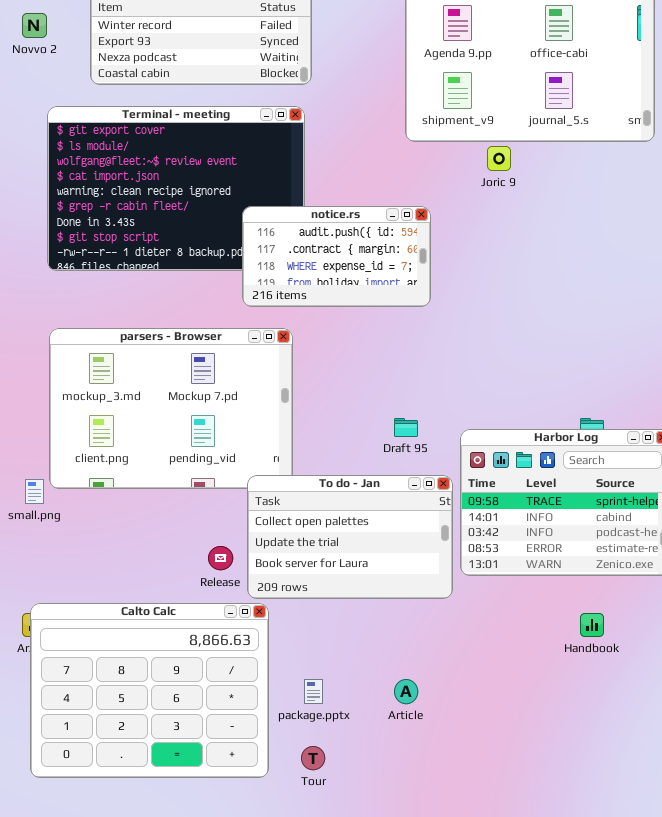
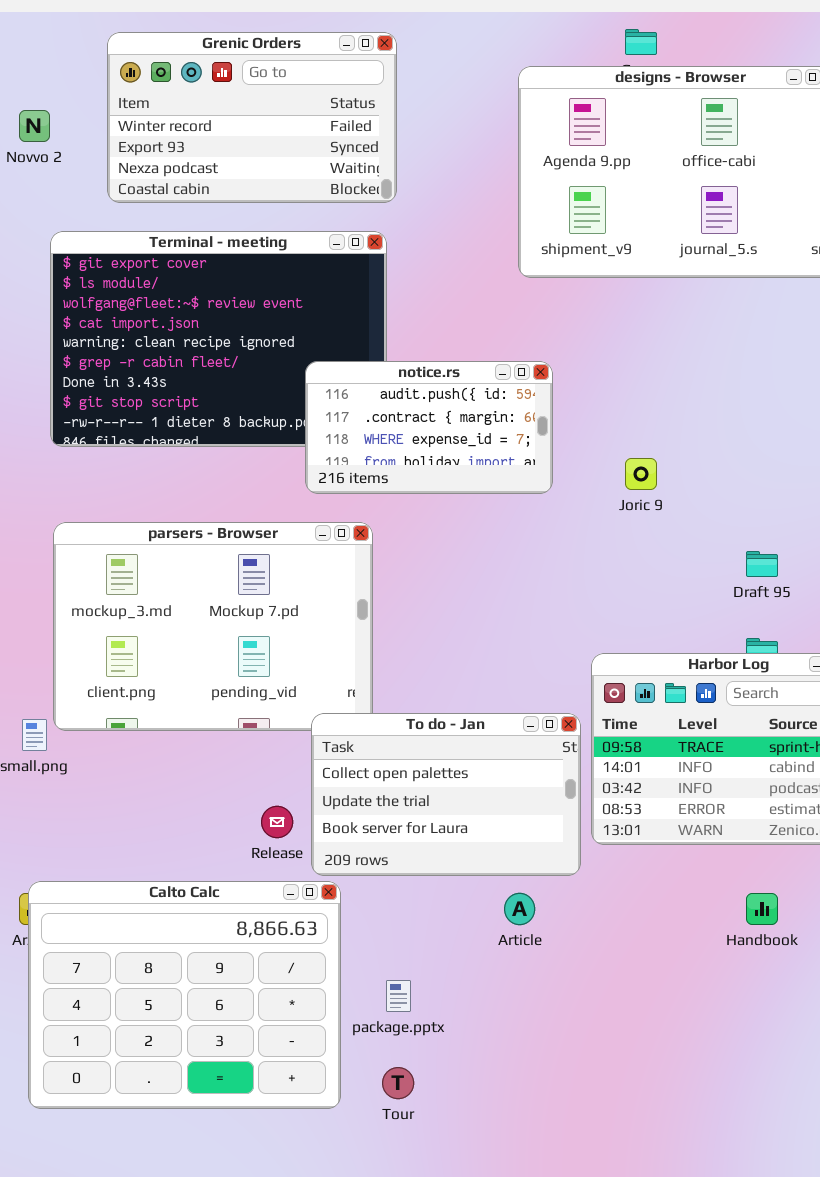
Joric 9: [487,146,511,171] -> [625,458,657,490], moved
Draft 95: [394,418,418,437] -> [746,551,778,577], moved
Article: [394,679,418,704] -> [504,893,535,925], moved

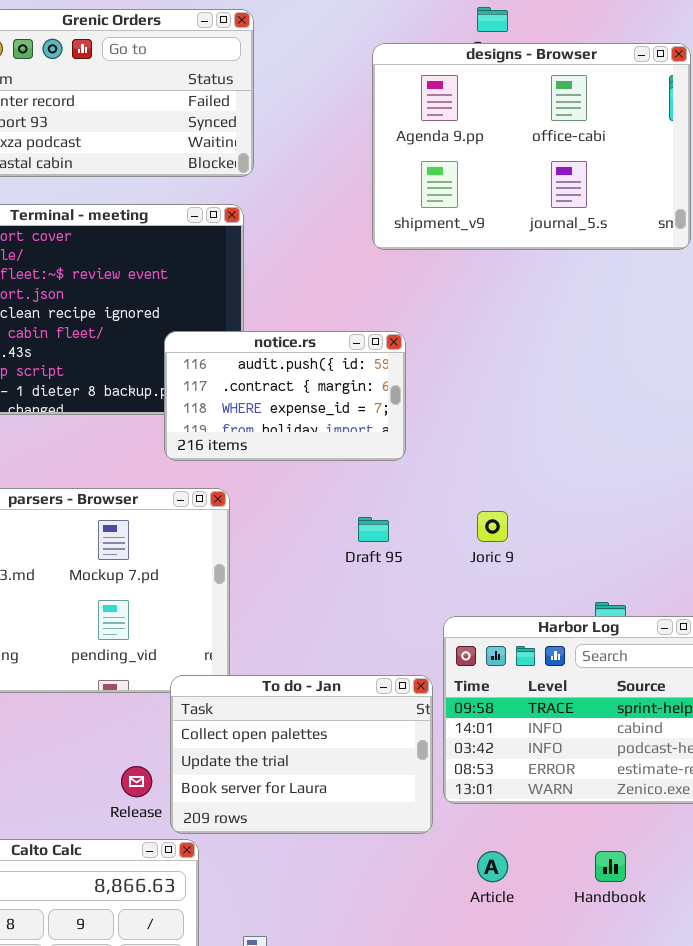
Joric 9: [625,458,657,490] -> [477,511,508,542], moved
Draft 95: [746,551,778,577] -> [358,517,389,542], moved
Article: [504,893,535,925] -> [477,851,508,882], moved

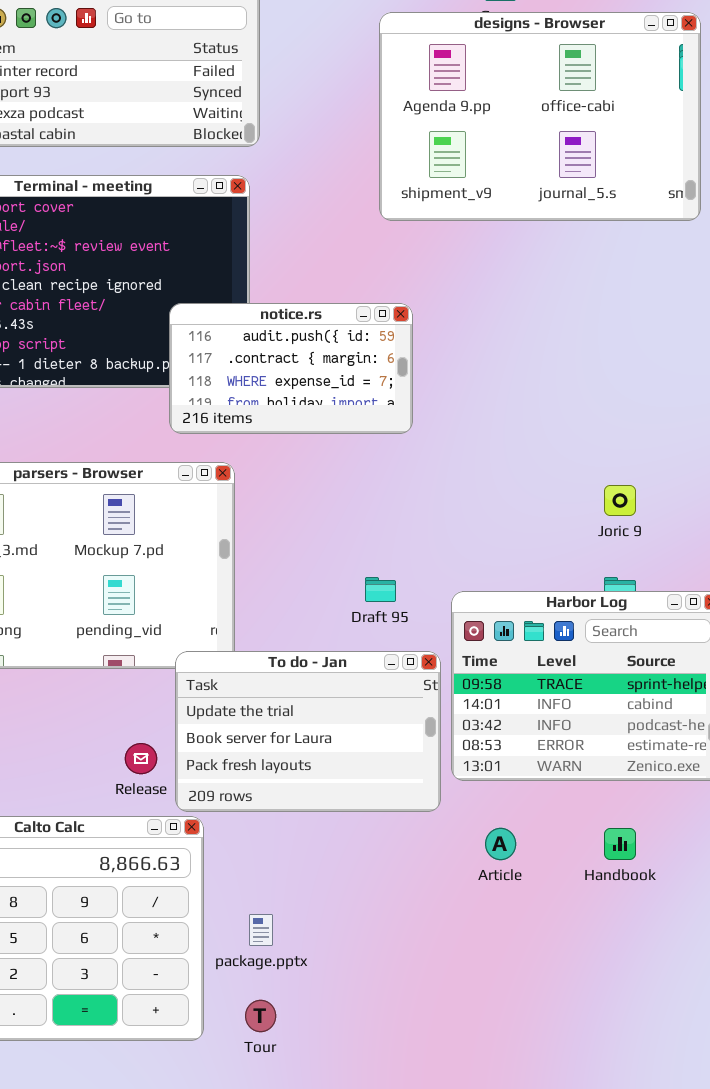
Joric 9: [477,511,508,542] -> [604,485,636,516], moved
Draft 95: [358,517,389,542] -> [365,577,396,602], moved
To do - Jan: [170,675,433,834] -> [175,651,441,812], scrolled down 1 row

